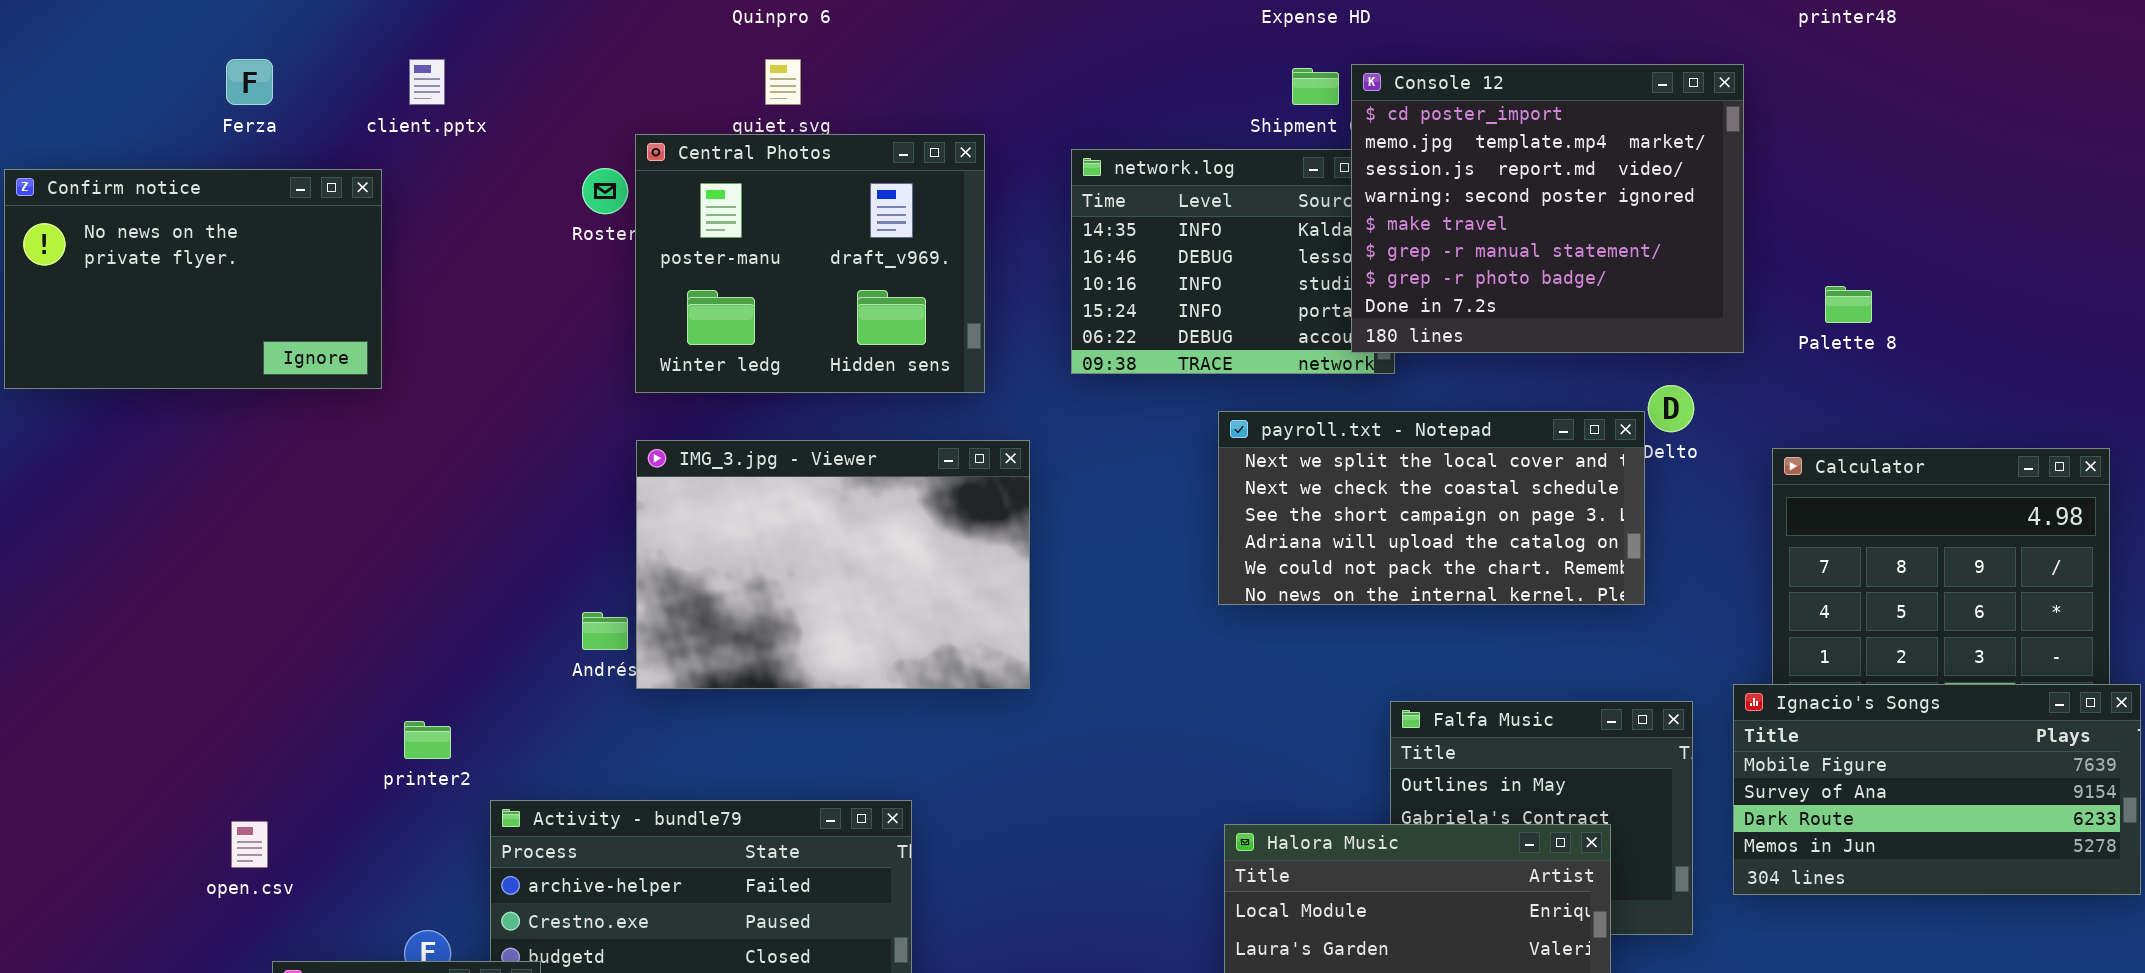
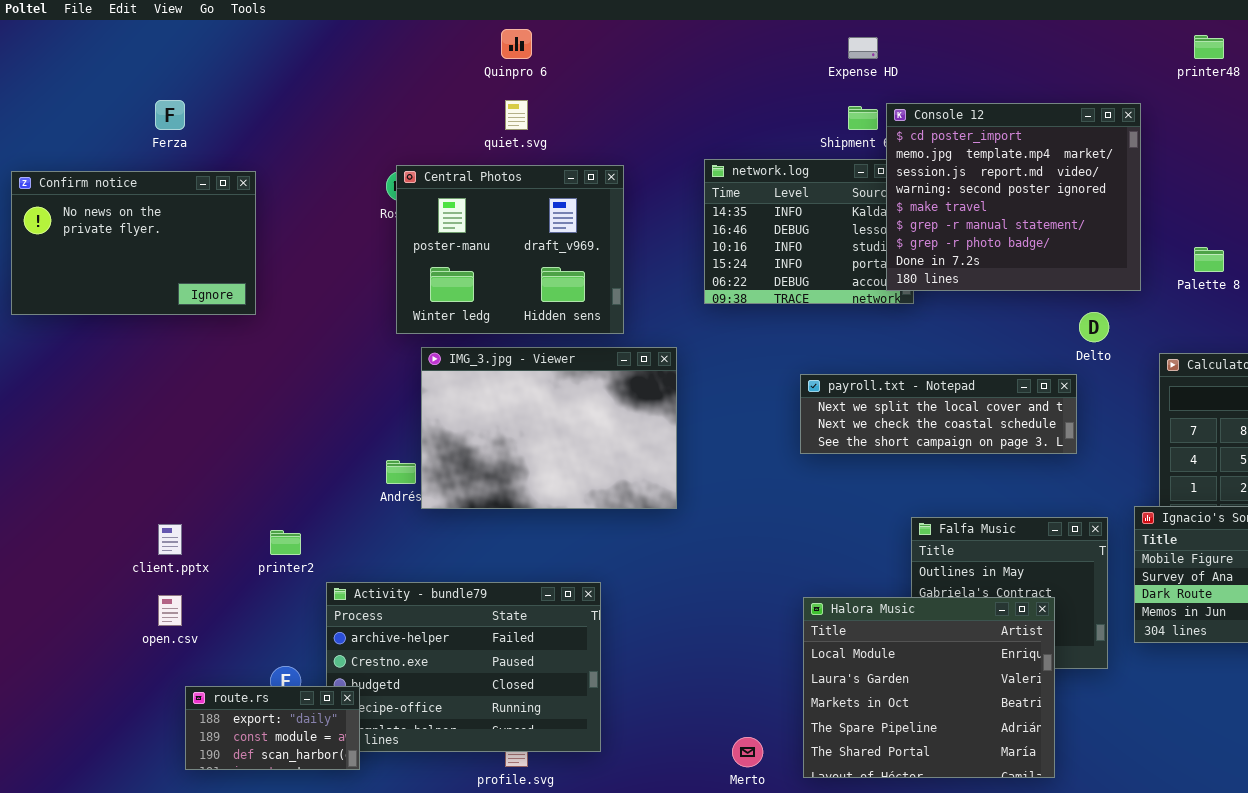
client.pptx: [409,59,445,105] -> [158,524,182,555], moved
Central Photos: [635,134,985,393] -> [396,165,624,334], moved
payroll.txt - Notepad: [1218,411,1645,605] -> [800,374,1077,454], resized

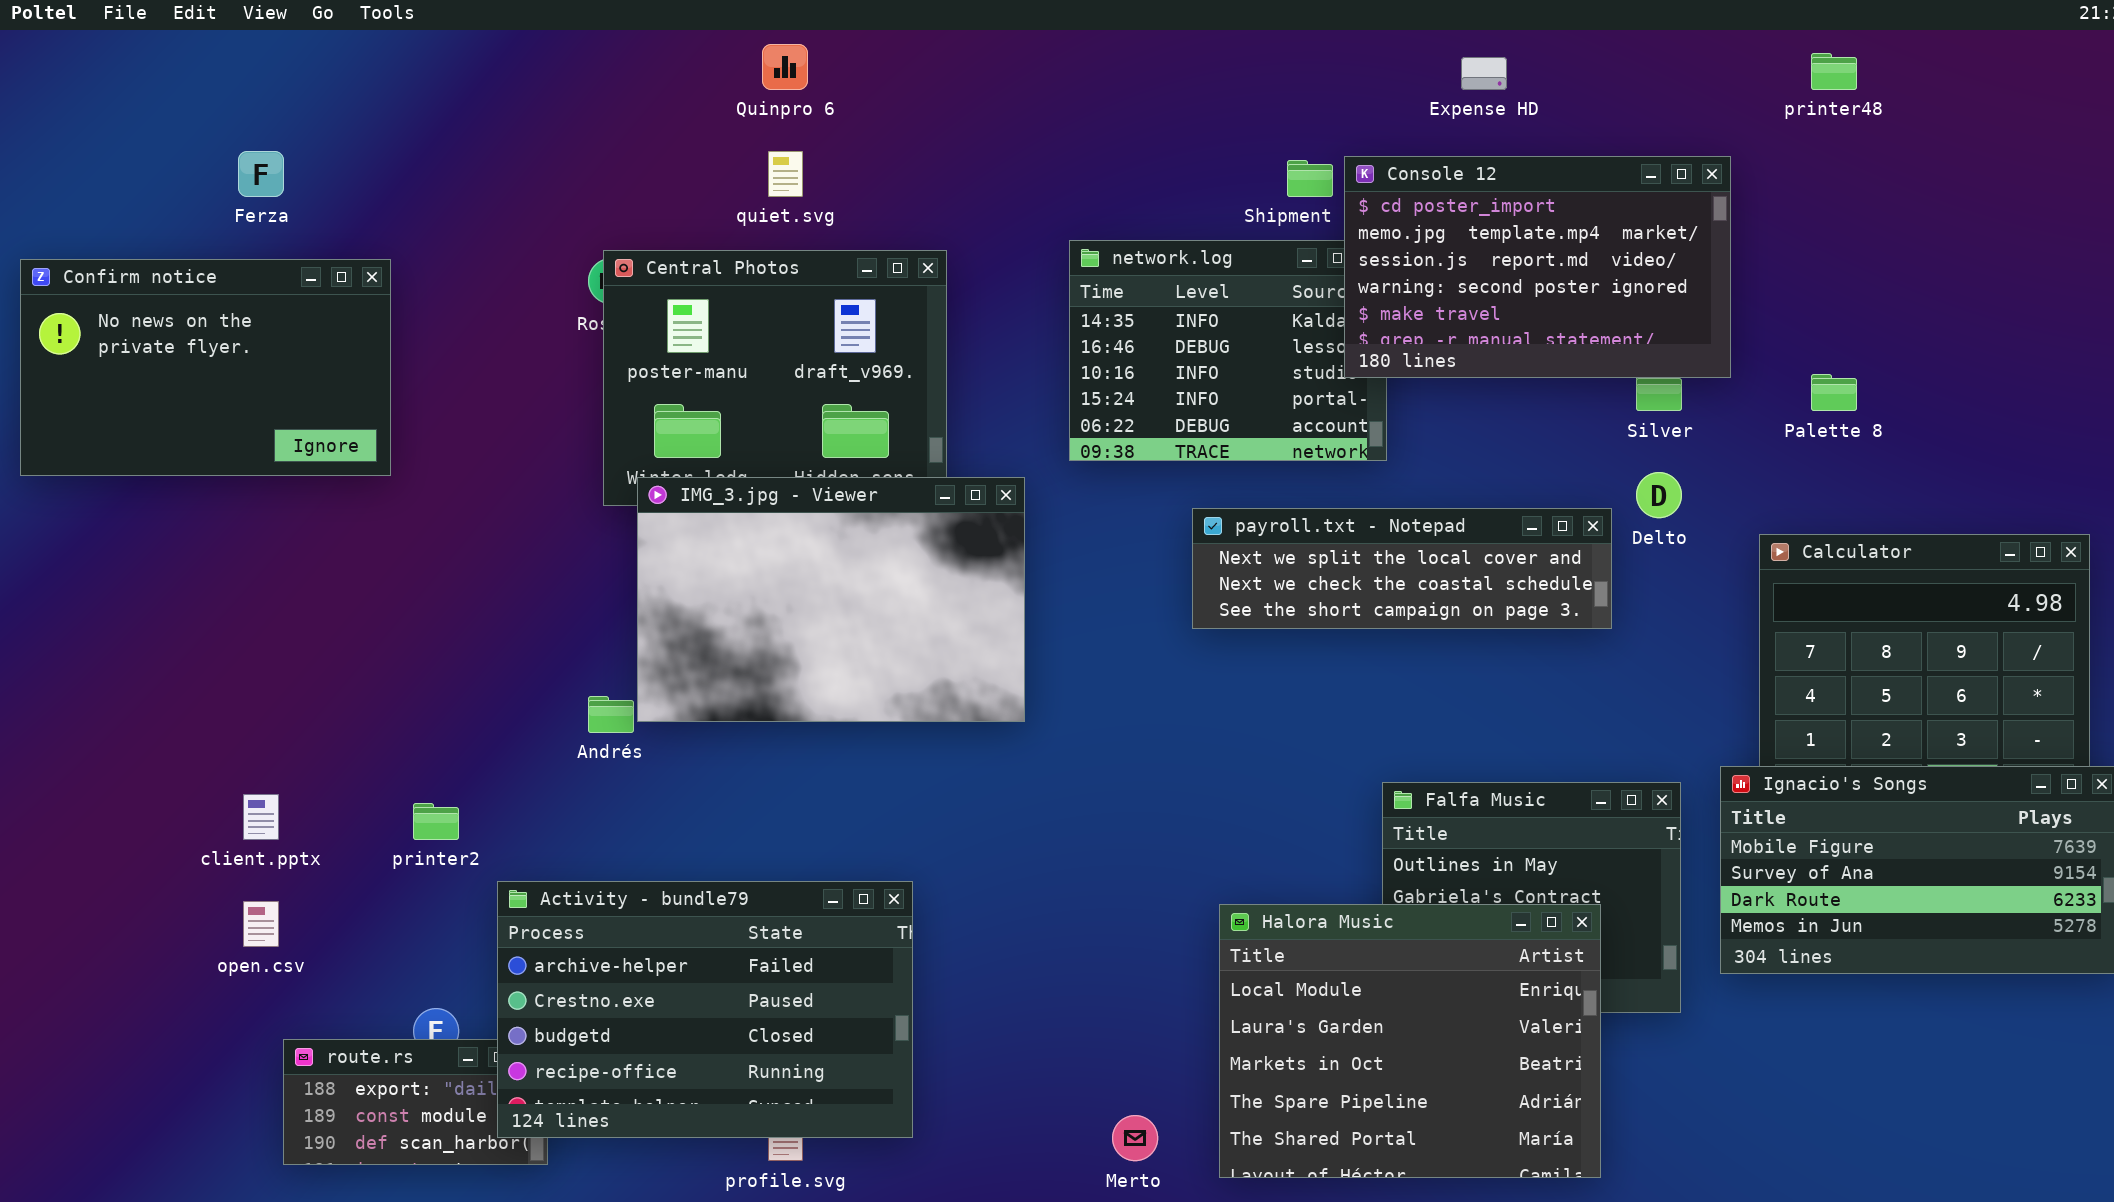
Expense HD: [848,37,878,59] -> [1461,57,1507,90], moved
Console 12: [886,103,1141,291] -> [1344,156,1731,378], resized
IMG_3.jpg - Viewer: [421,347,677,509] -> [637,477,1025,722], moved
payroll.txt - Notepad: [800,374,1077,454] -> [1192,508,1612,629], moved
Activity - bundle79: [326,582,601,752] -> [497,881,913,1138], raised

